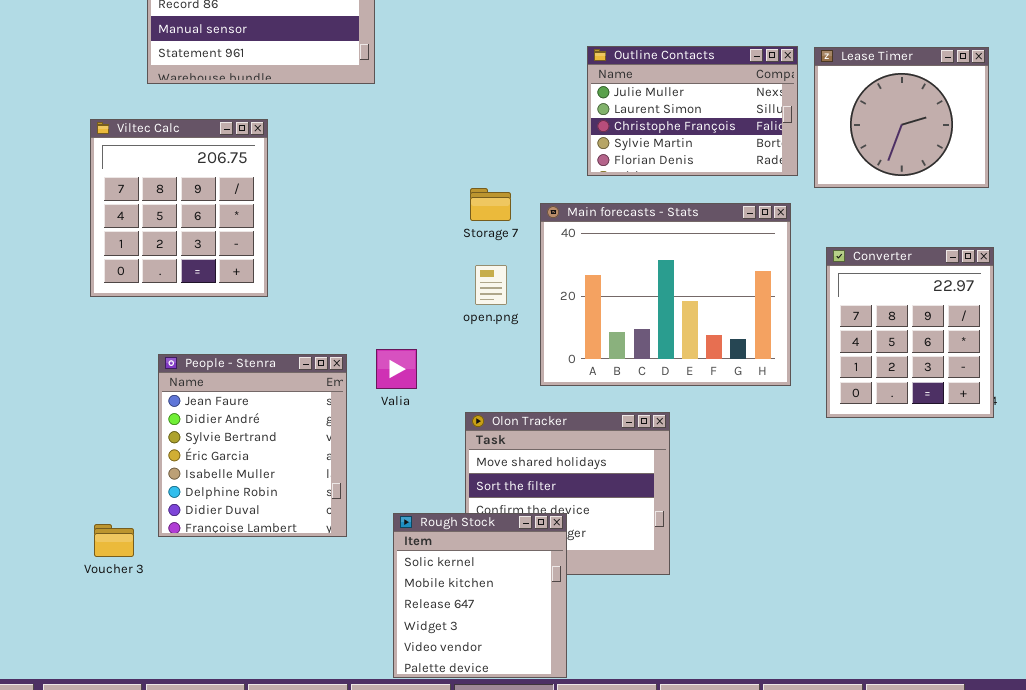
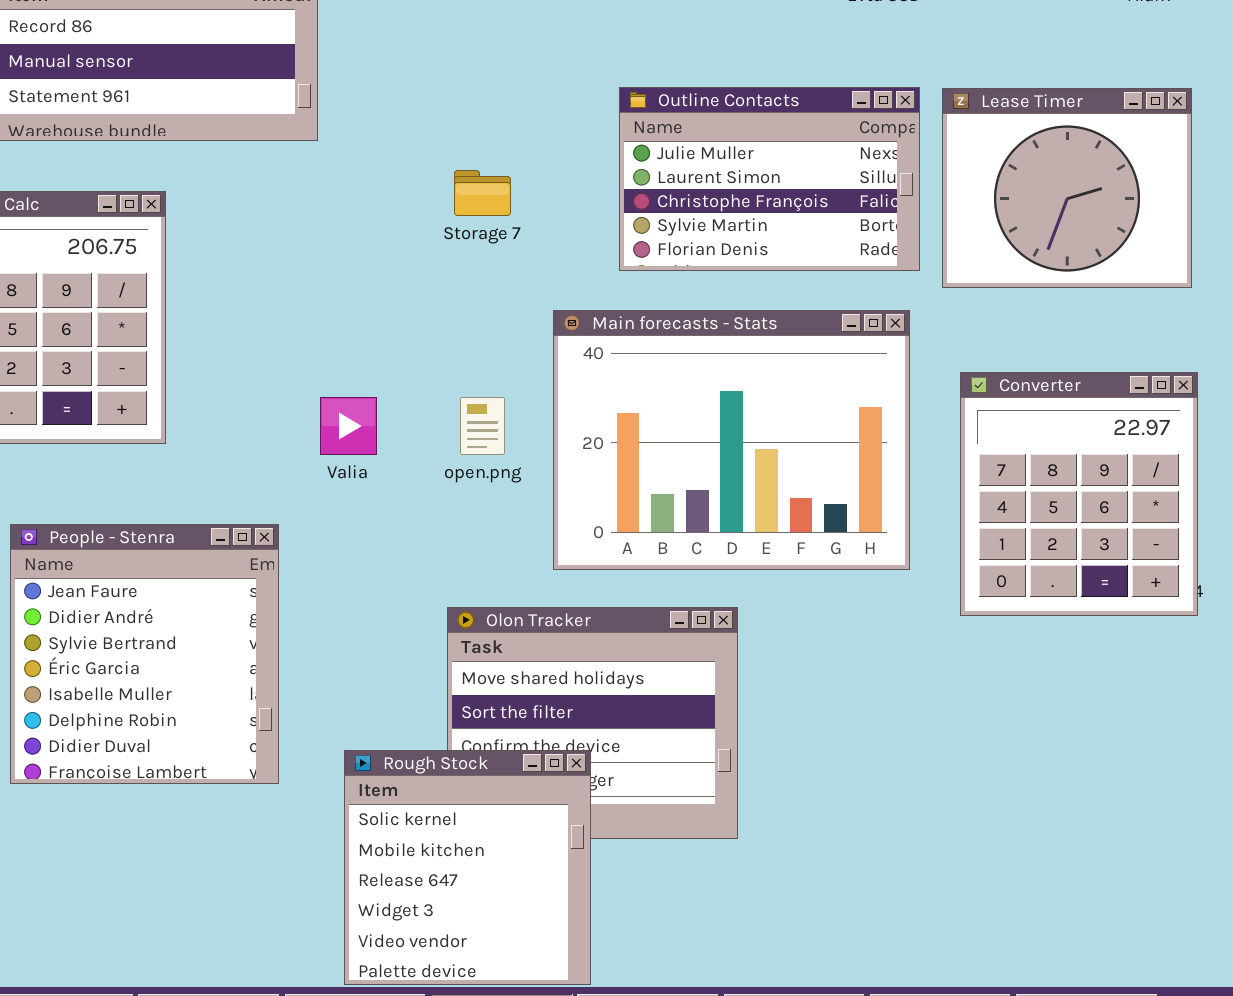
Storage 7: [470,188,511,221] -> [454,170,511,216], moved
Valia: [376,349,417,389] -> [320,397,377,455], moved

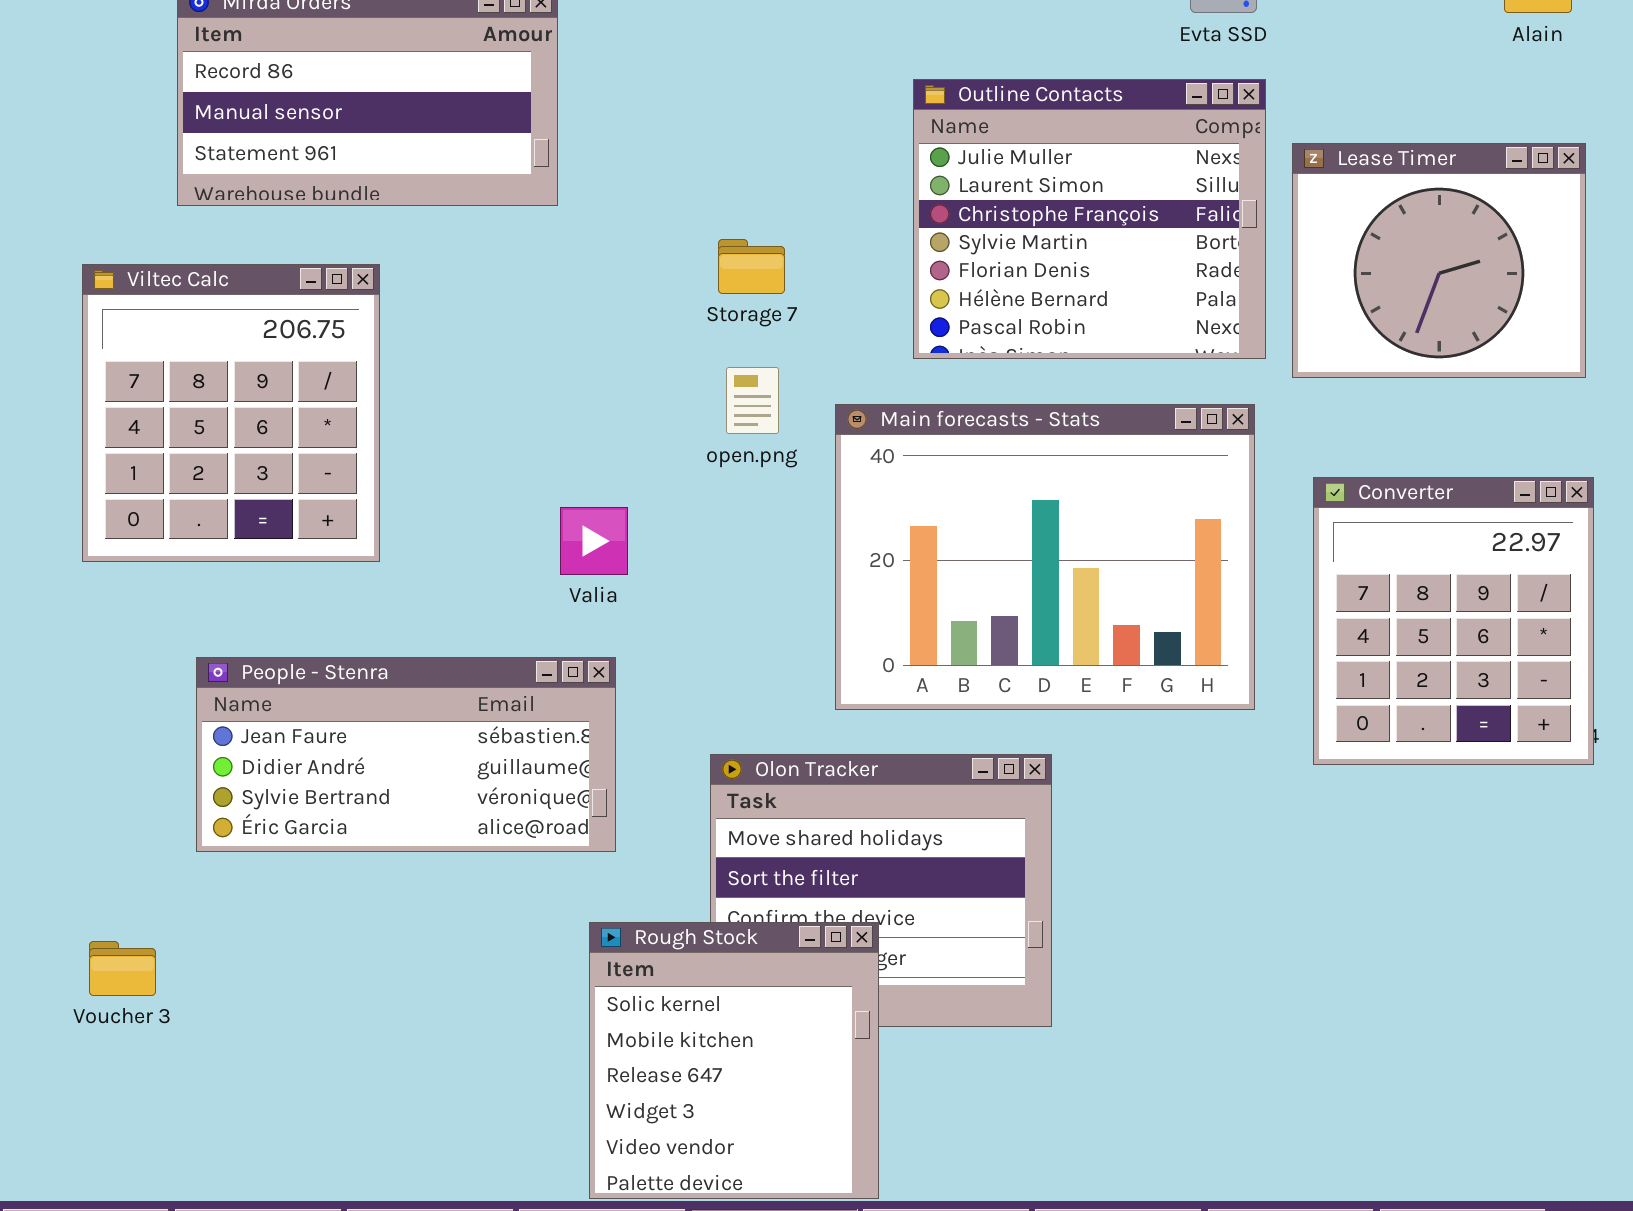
Outline Contacts: [619,87,920,271] -> [913,79,1266,359], resized
open.png: [460,397,505,455] -> [726,367,779,434], moved
People - Stenra: [10,524,279,784] -> [196,657,616,852], resized

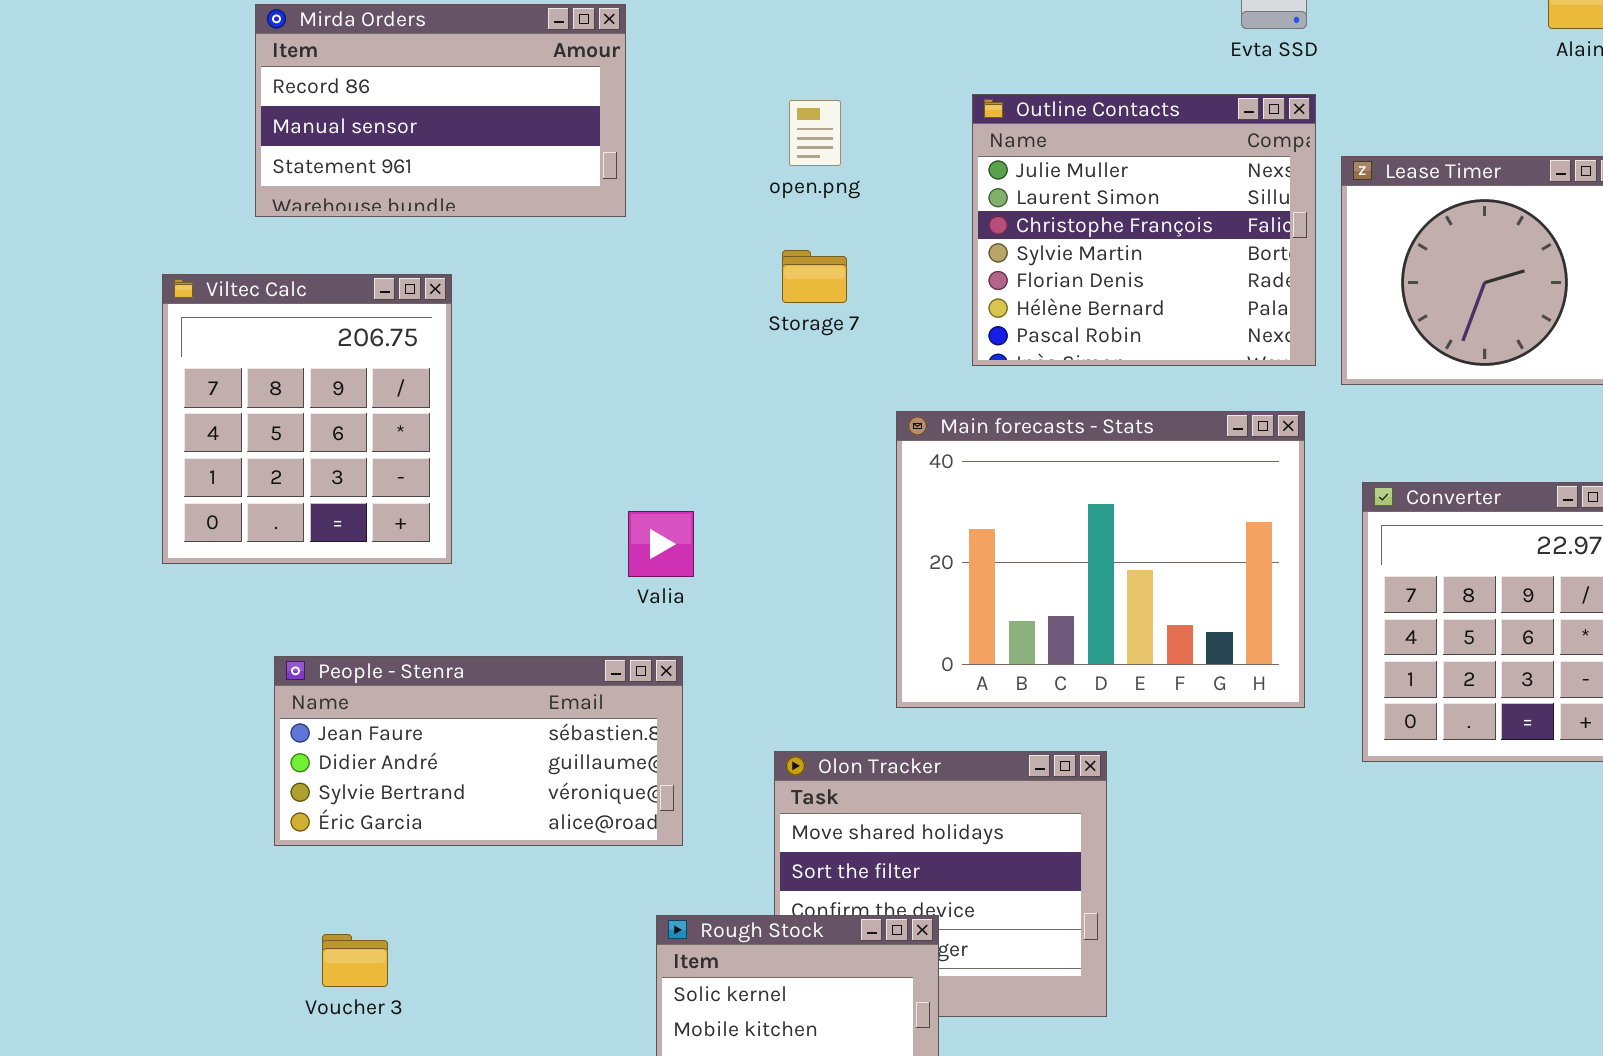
open.png: [726,367,779,434] -> [789,100,841,166], moved
Voucher 3: [89,941,156,996] -> [322,934,388,987], moved

